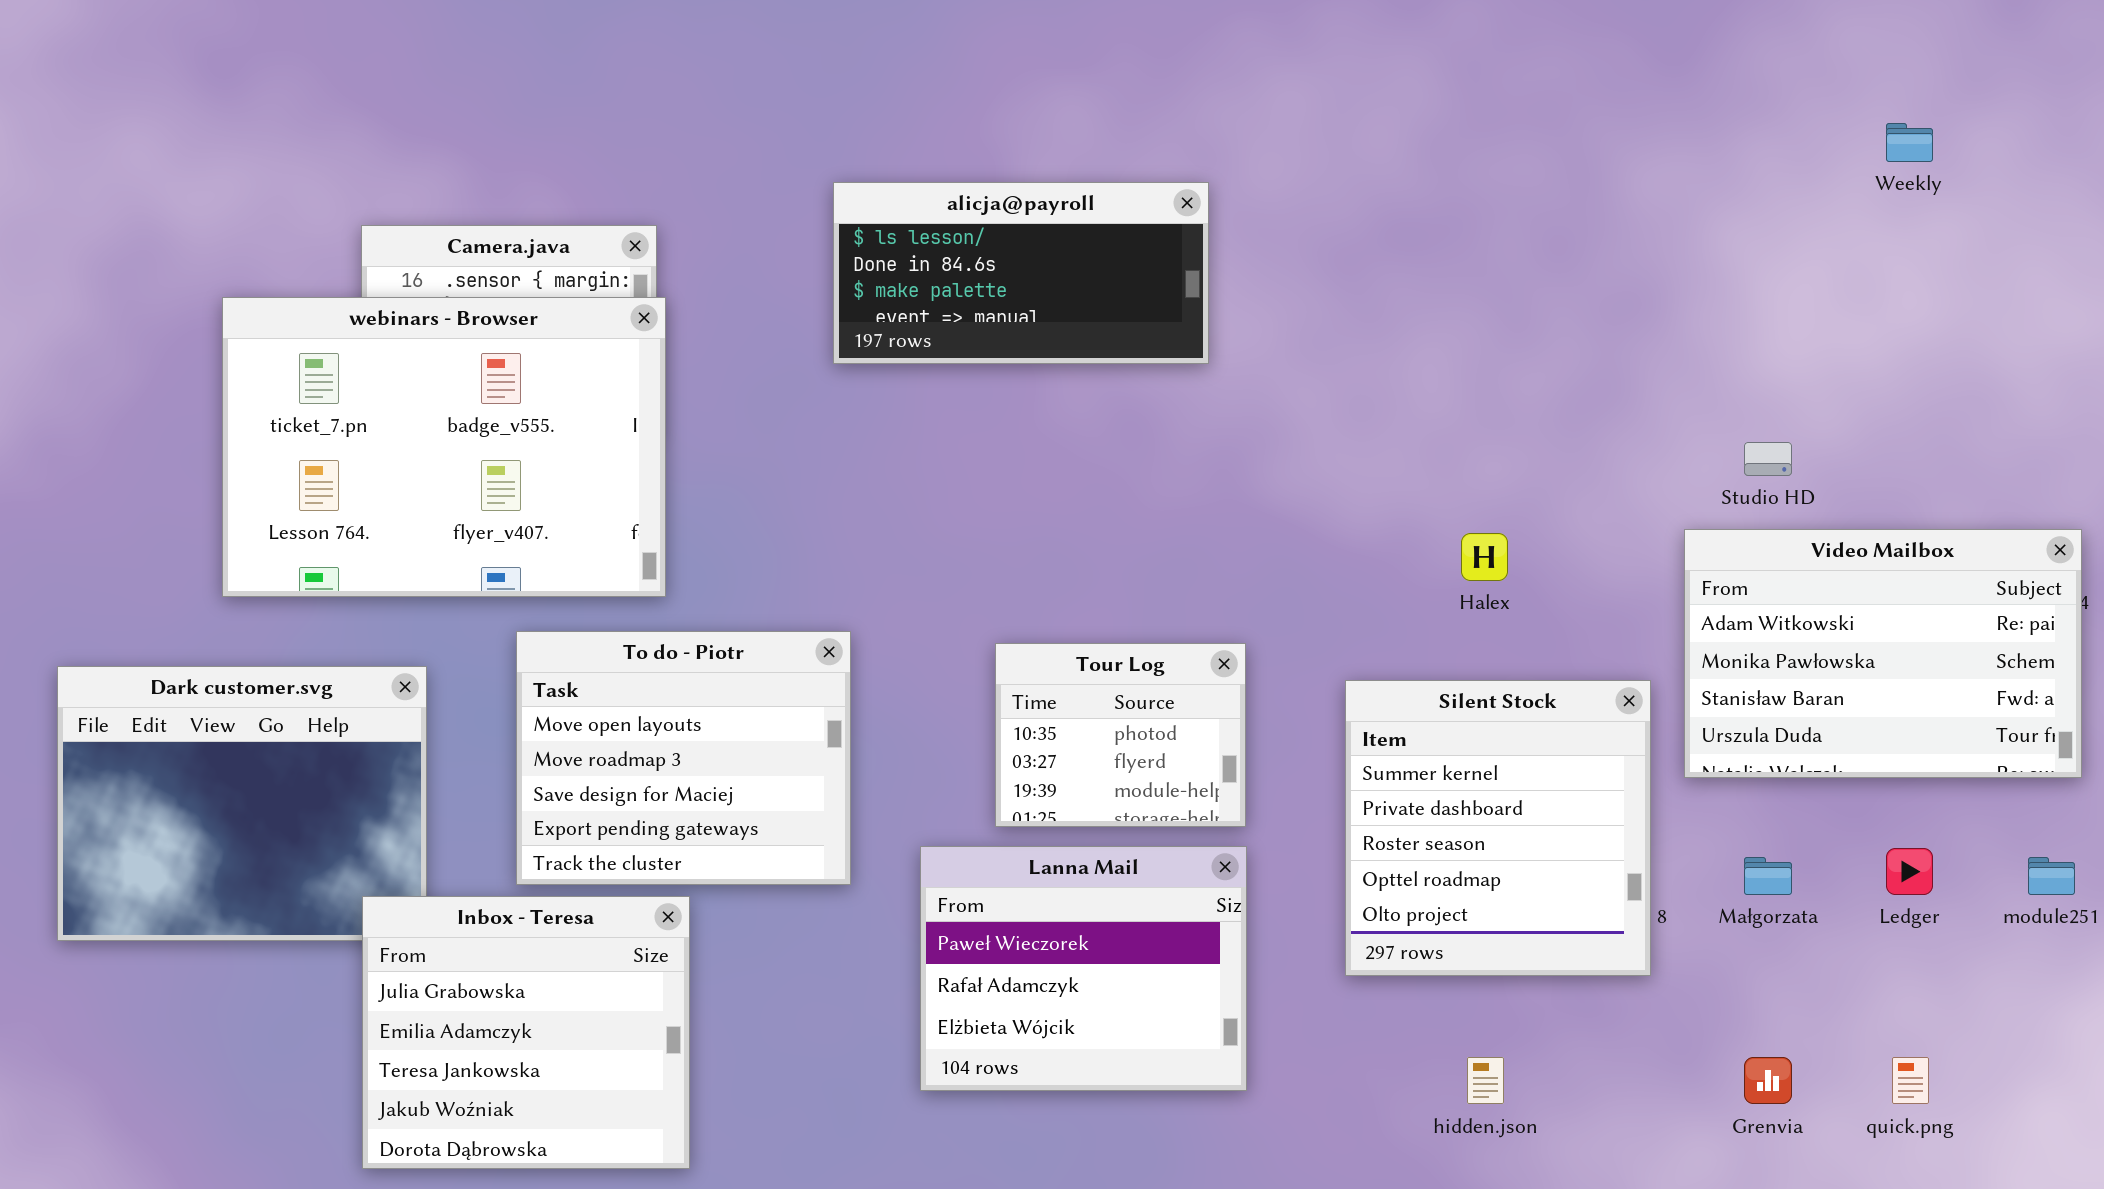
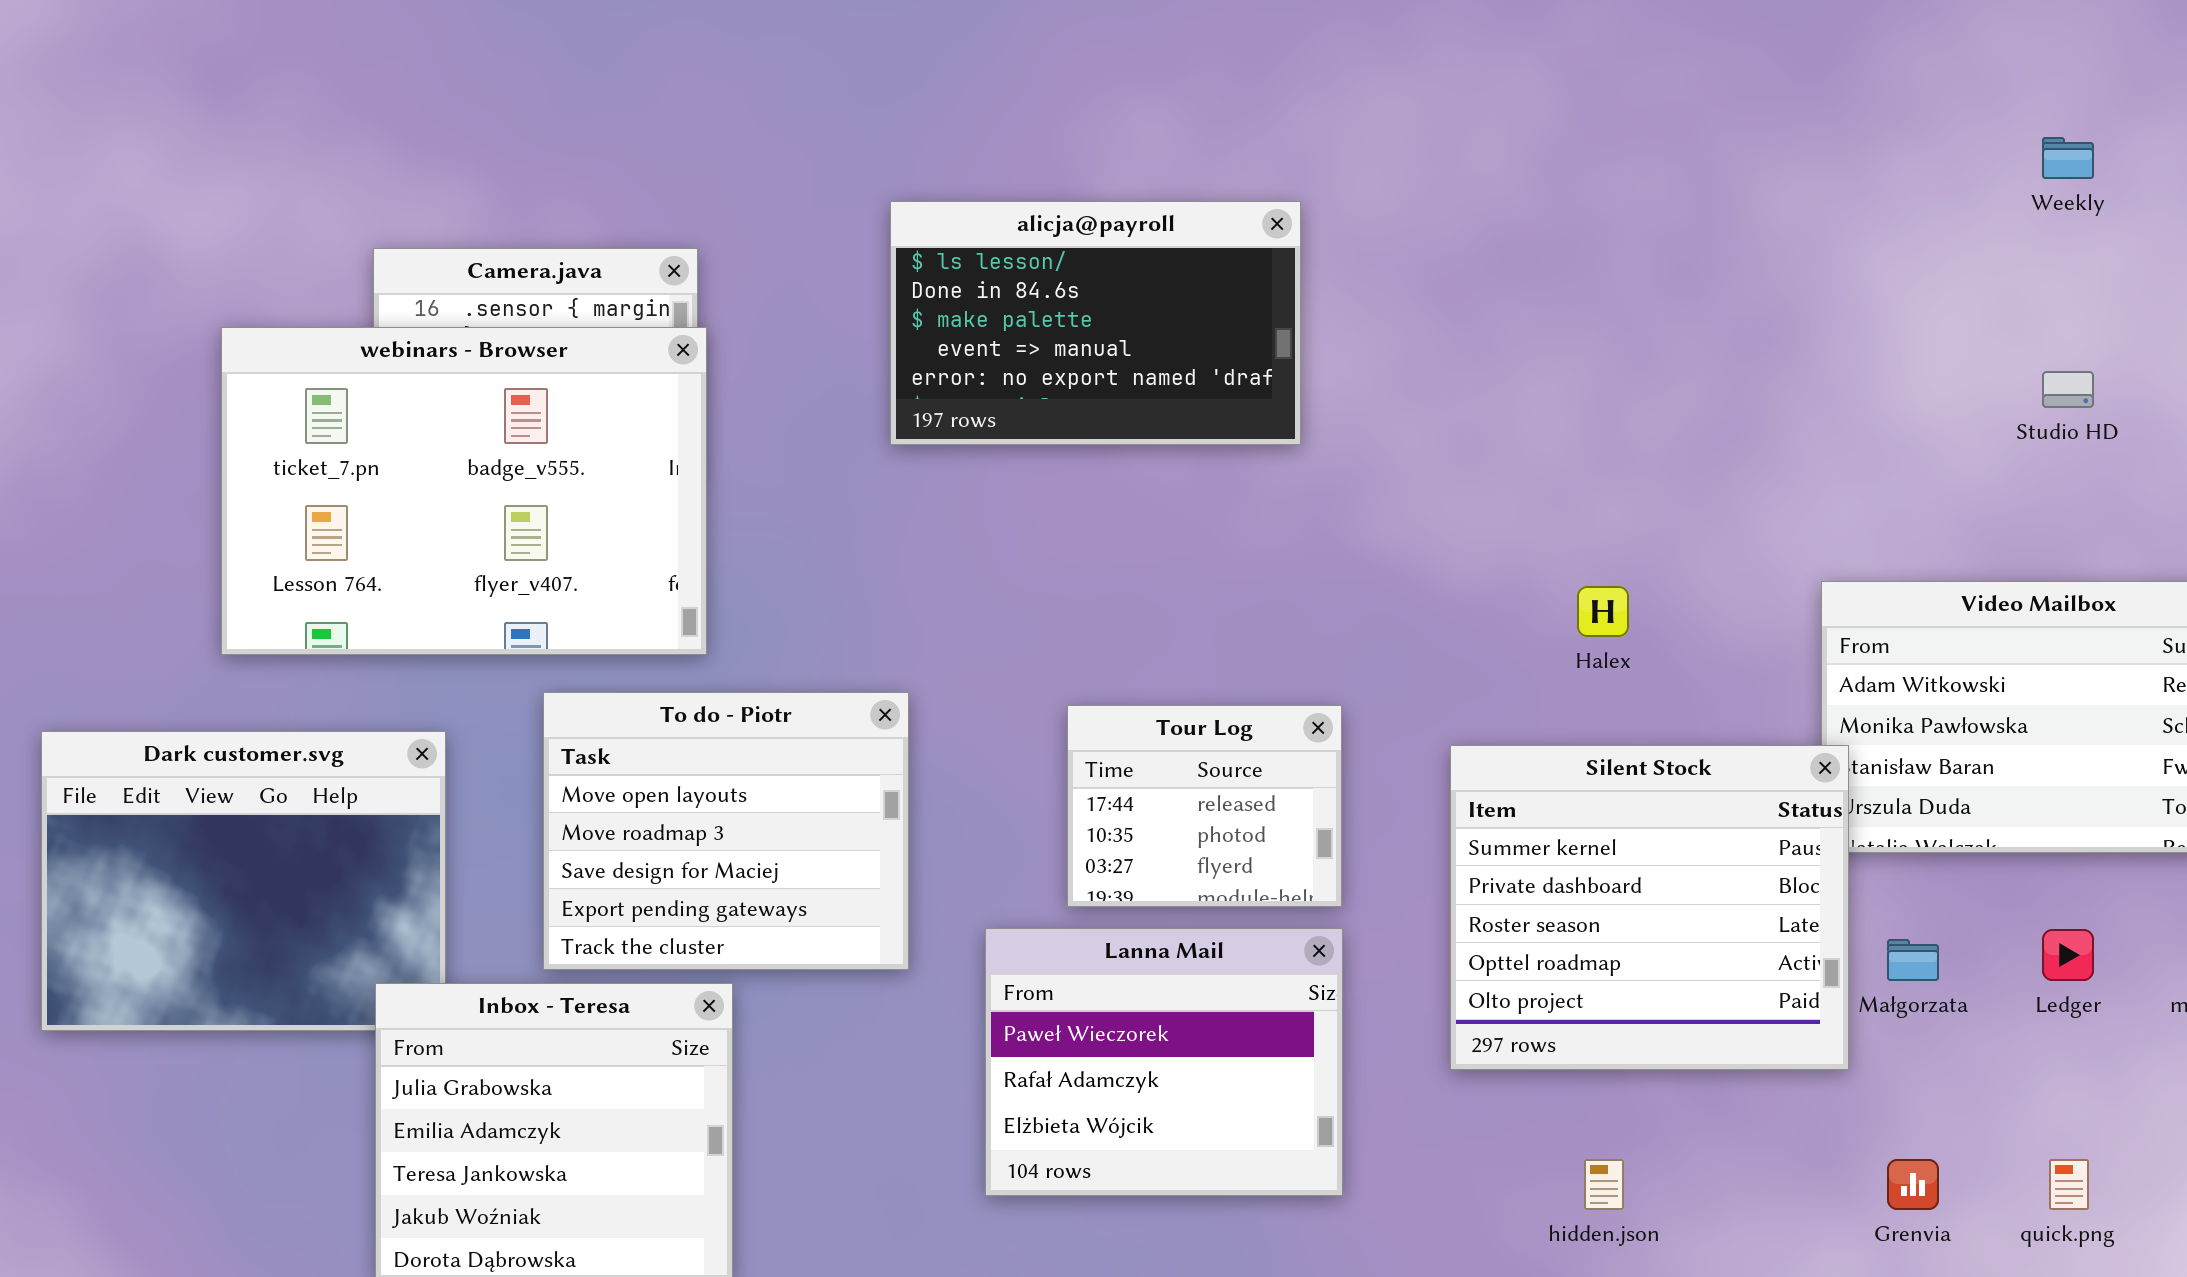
alicja@payroll: [833,182,1209,364] -> [890,201,1301,445], resized
Studio HD: [1744,442,1792,476] -> [2042,371,2094,408], moved
Tour Log: [995,643,1246,827] -> [1067,705,1342,907], scrolled up 1 row
Silent Stock: [1345,680,1651,976] -> [1450,745,1849,1070], resized

